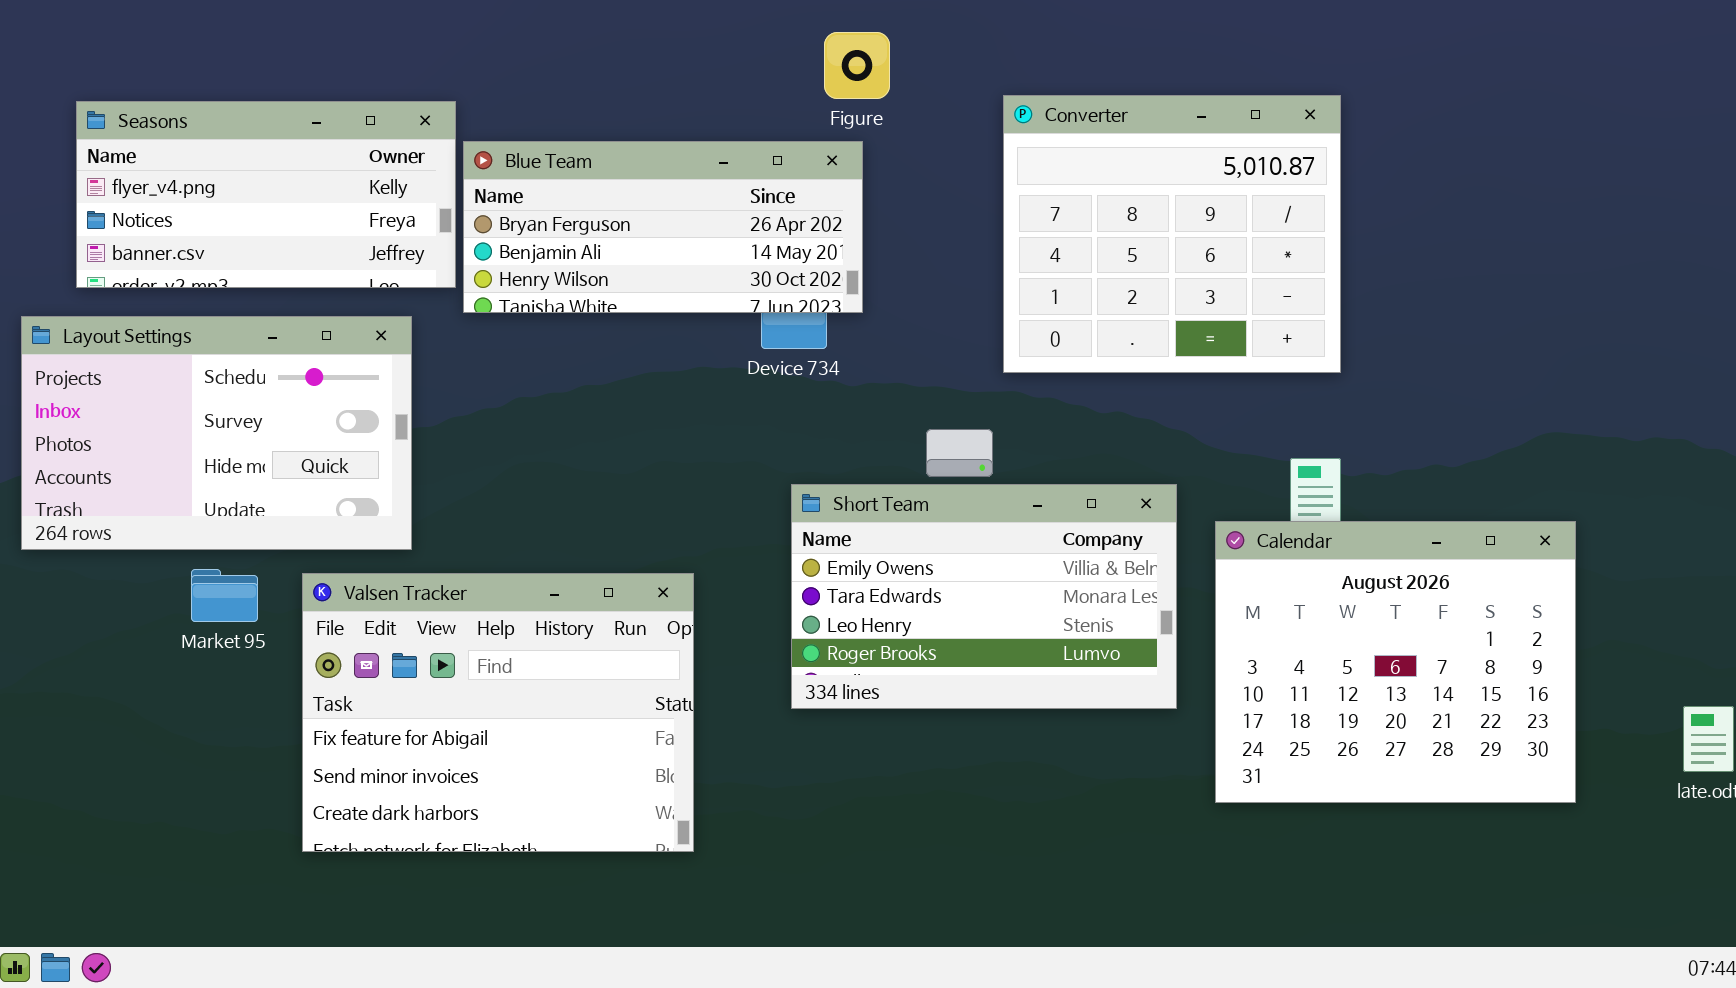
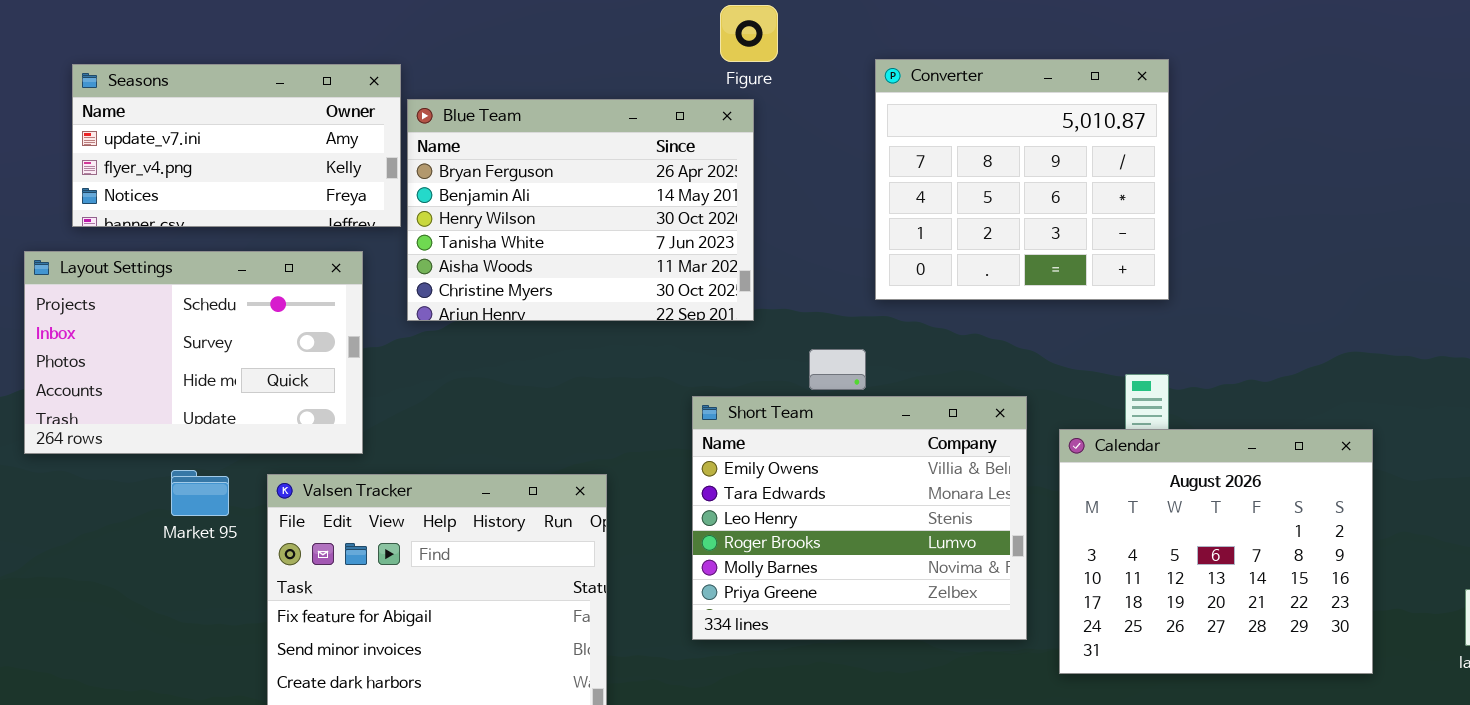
Seasons: [76,101,456,288] -> [72,64,401,227], scrolled up 1 row
Blue Team: [463,141,863,313] -> [407,99,754,321], resized
Short Team: [791,484,1177,709] -> [692,396,1027,640], resized

